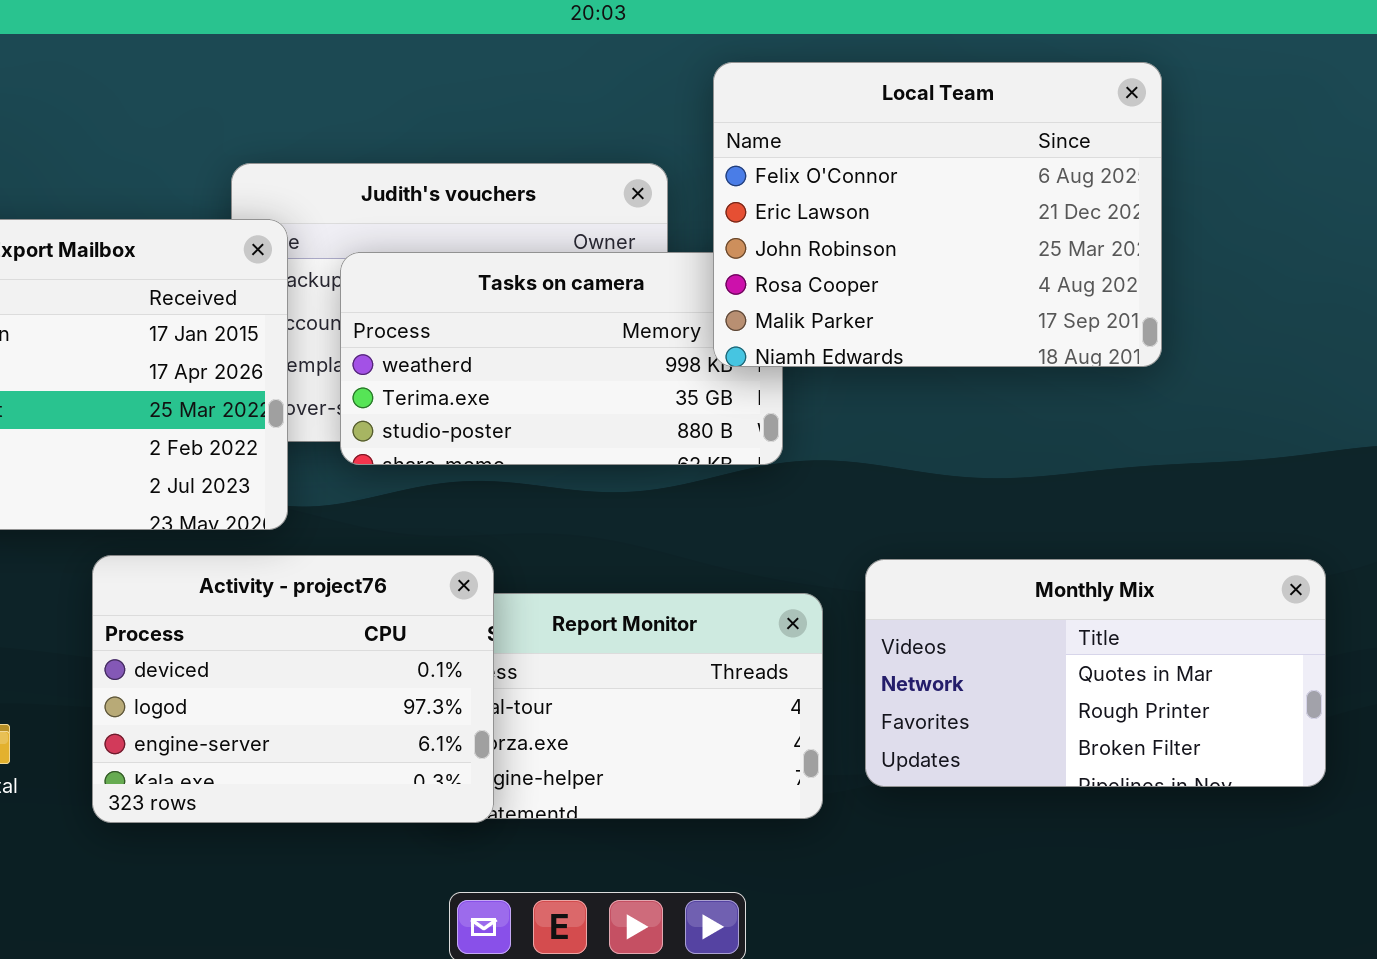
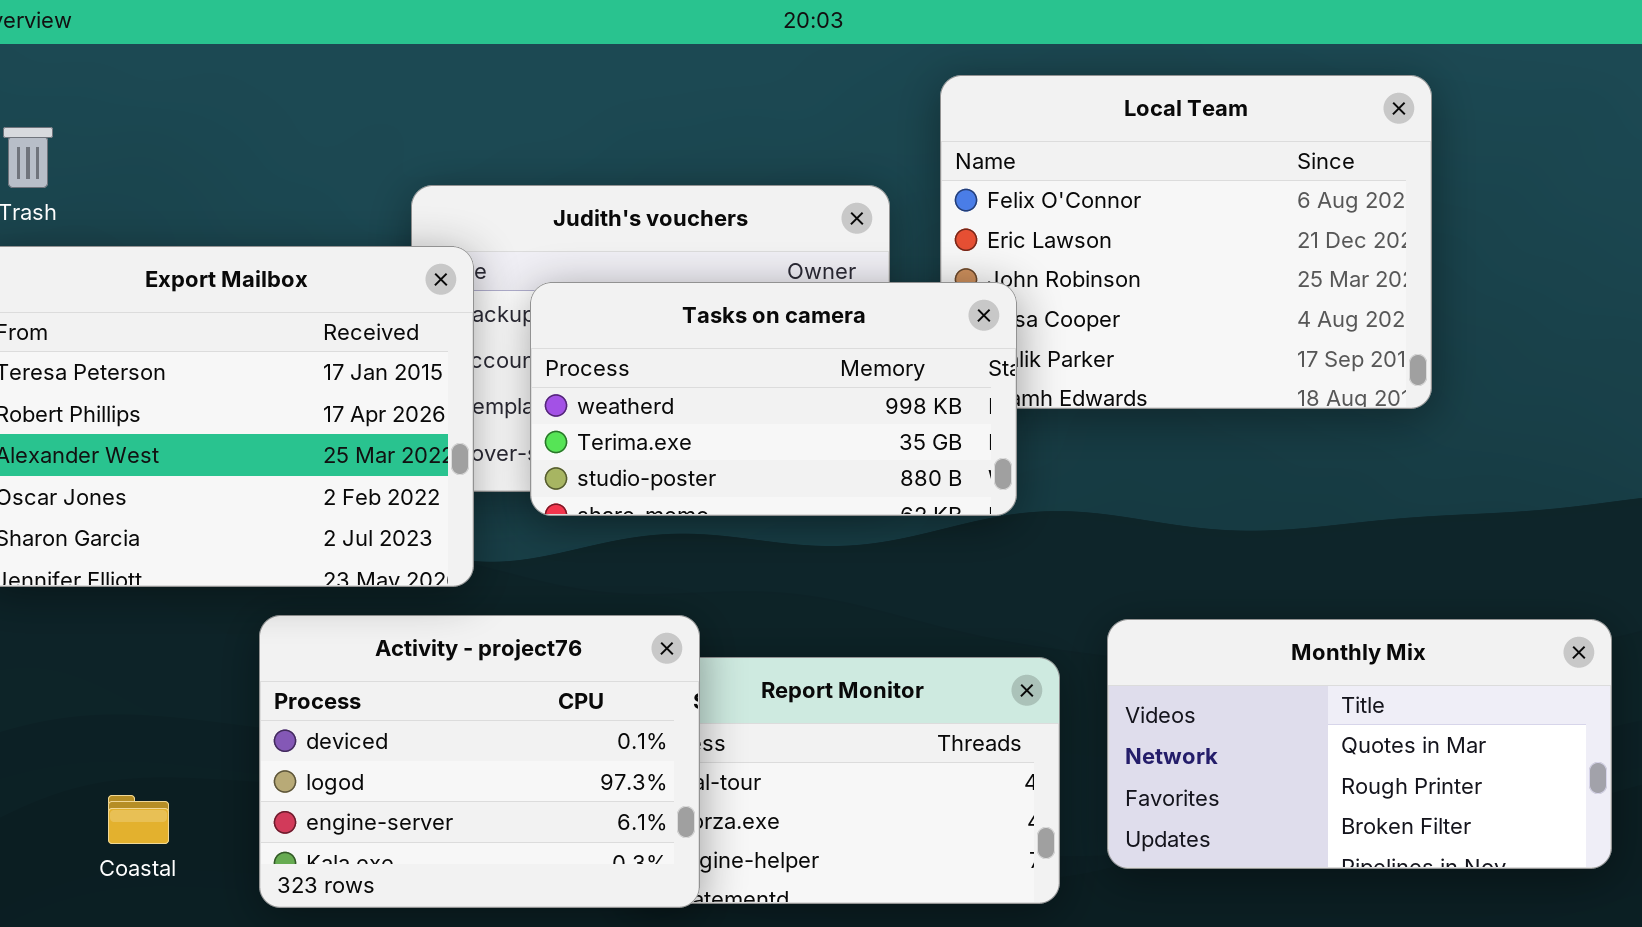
Tasks on camera: [340,252,783,465] -> [530,282,1017,516], raised

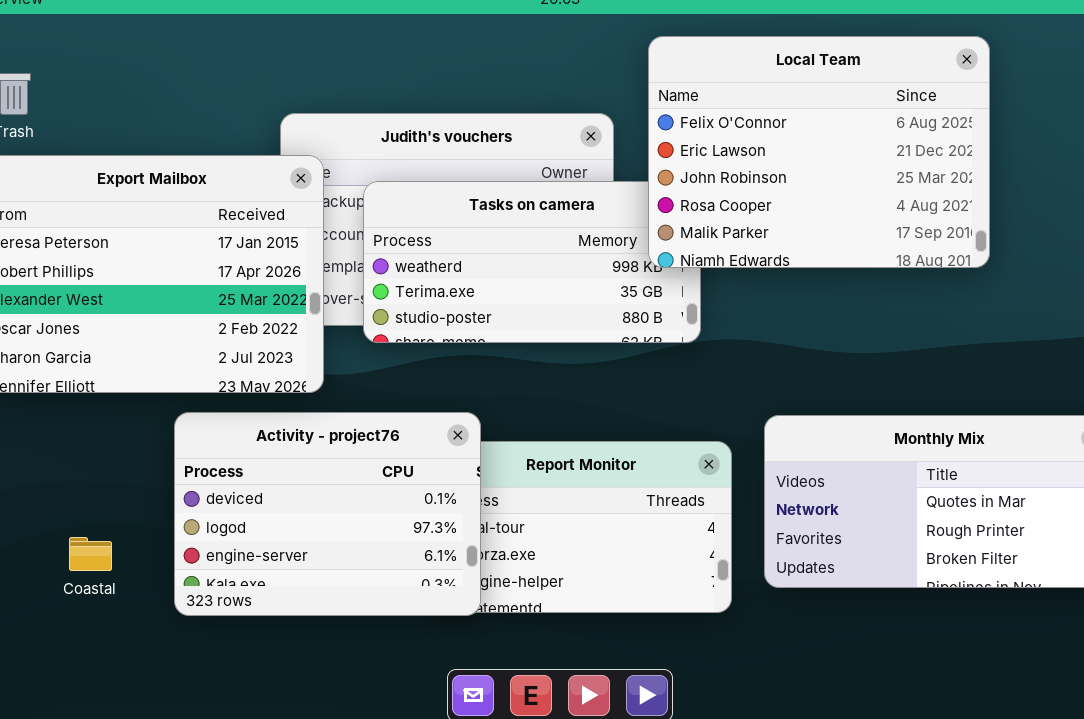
Local Team: [940,75,1432,409] -> [648,36,990,268], raised

